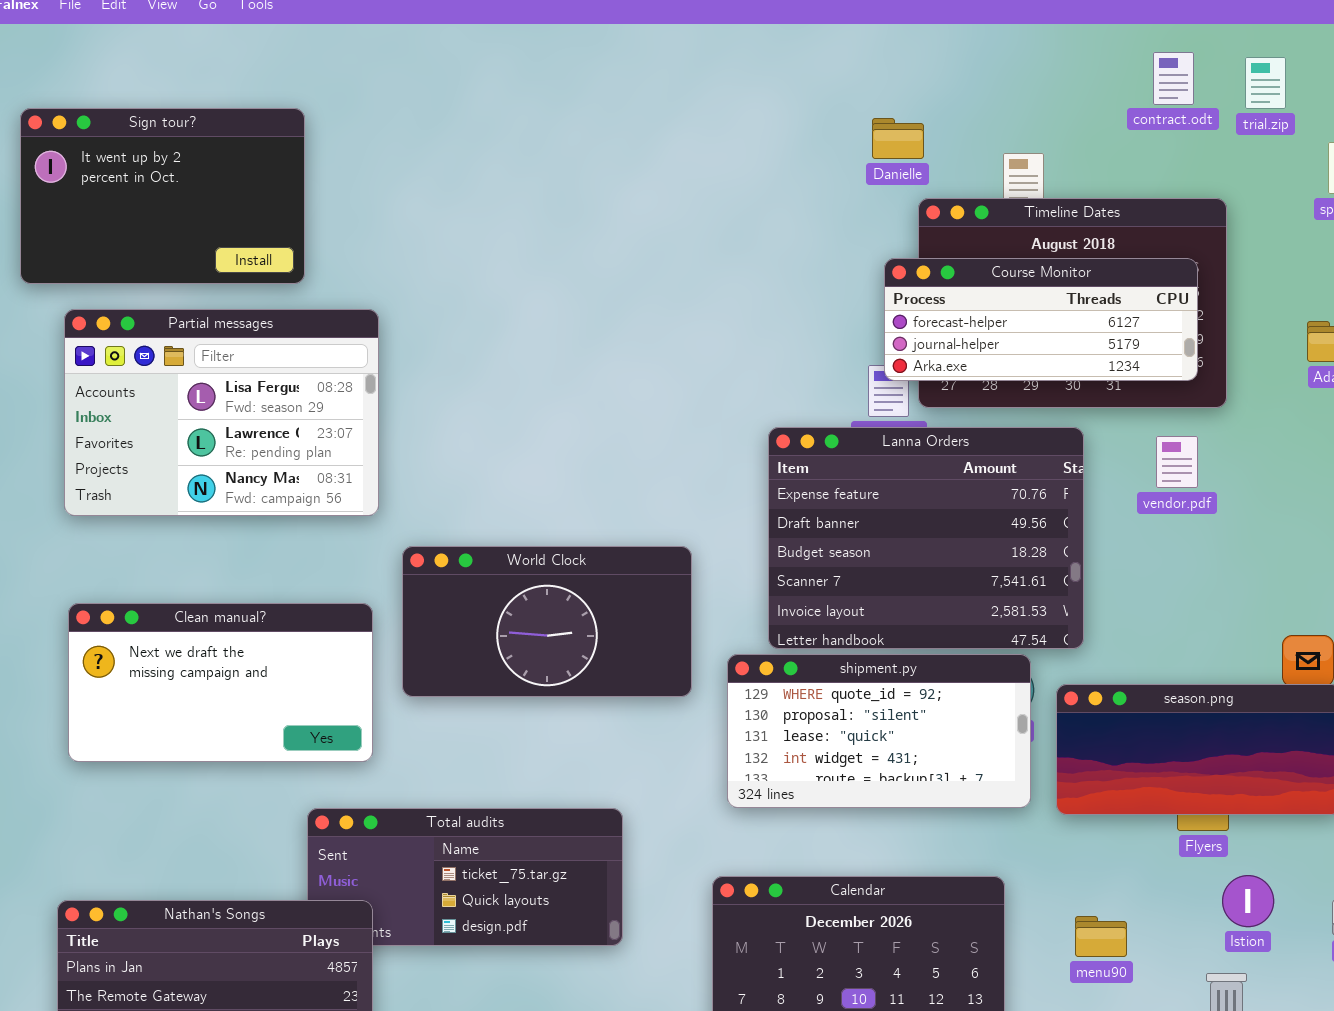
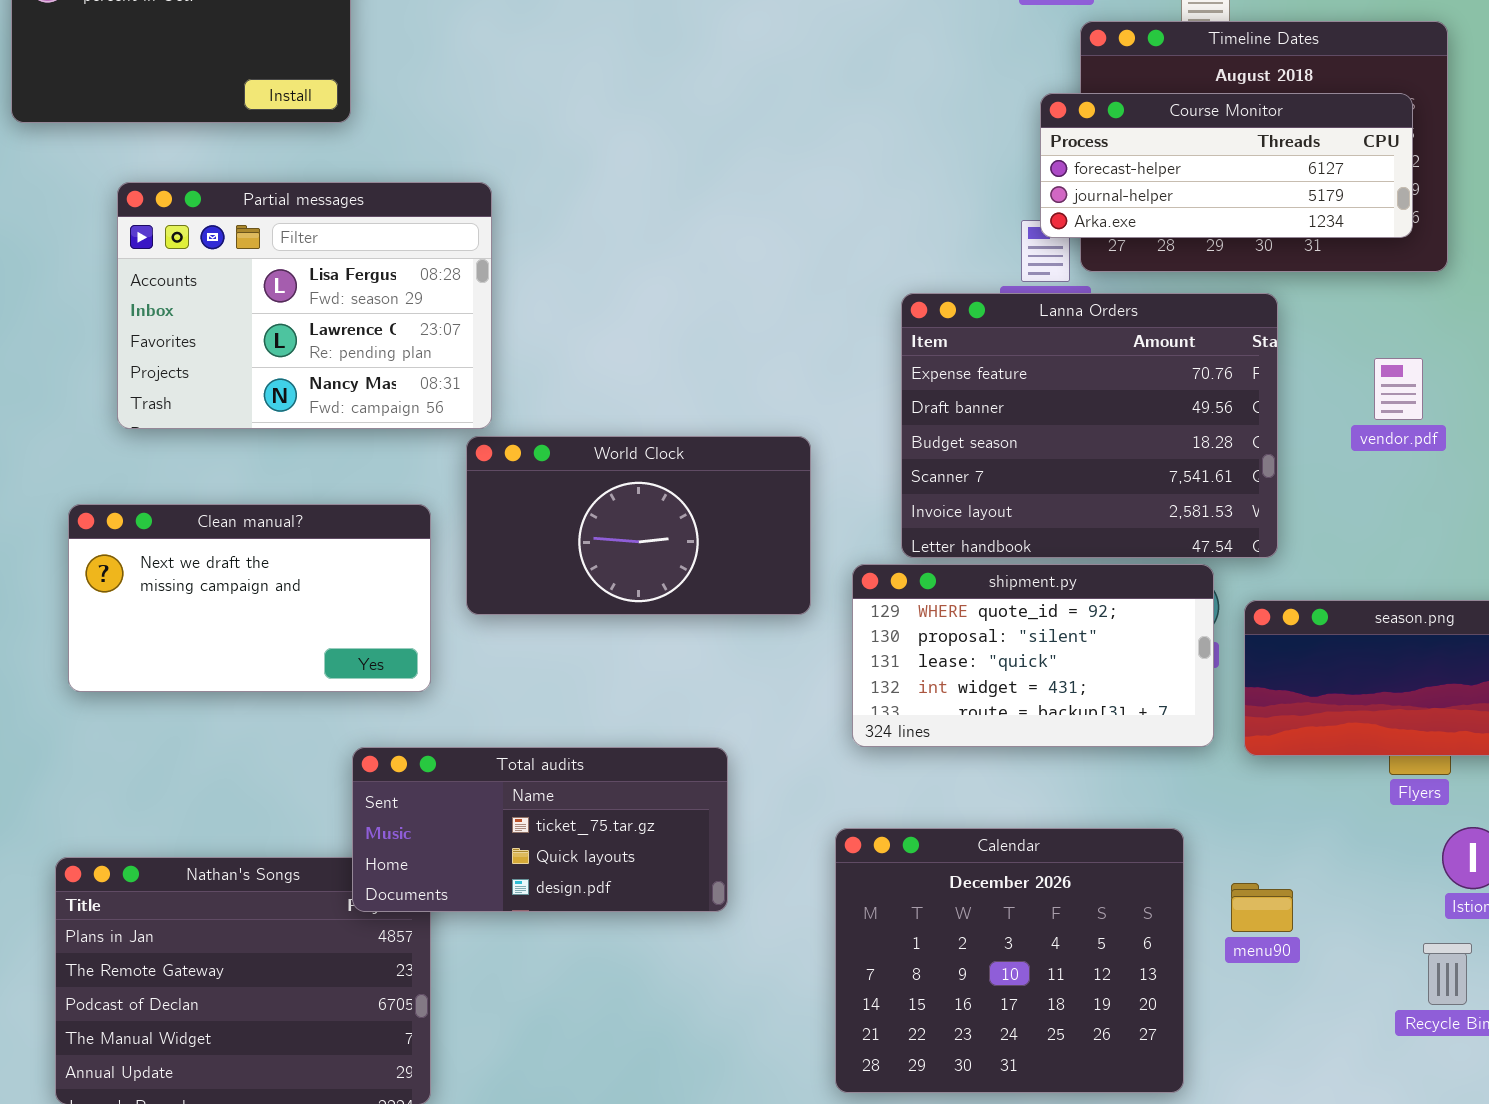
Partial messages: [64,309,379,516] -> [117,182,492,429], moved
vendor.pdf: [1156,436,1198,488] -> [1374,358,1423,420], moved
Total audits: [307,808,623,946] -> [352,747,728,912], raised
menu90: [1075,916,1127,957] -> [1231,883,1293,932], moved

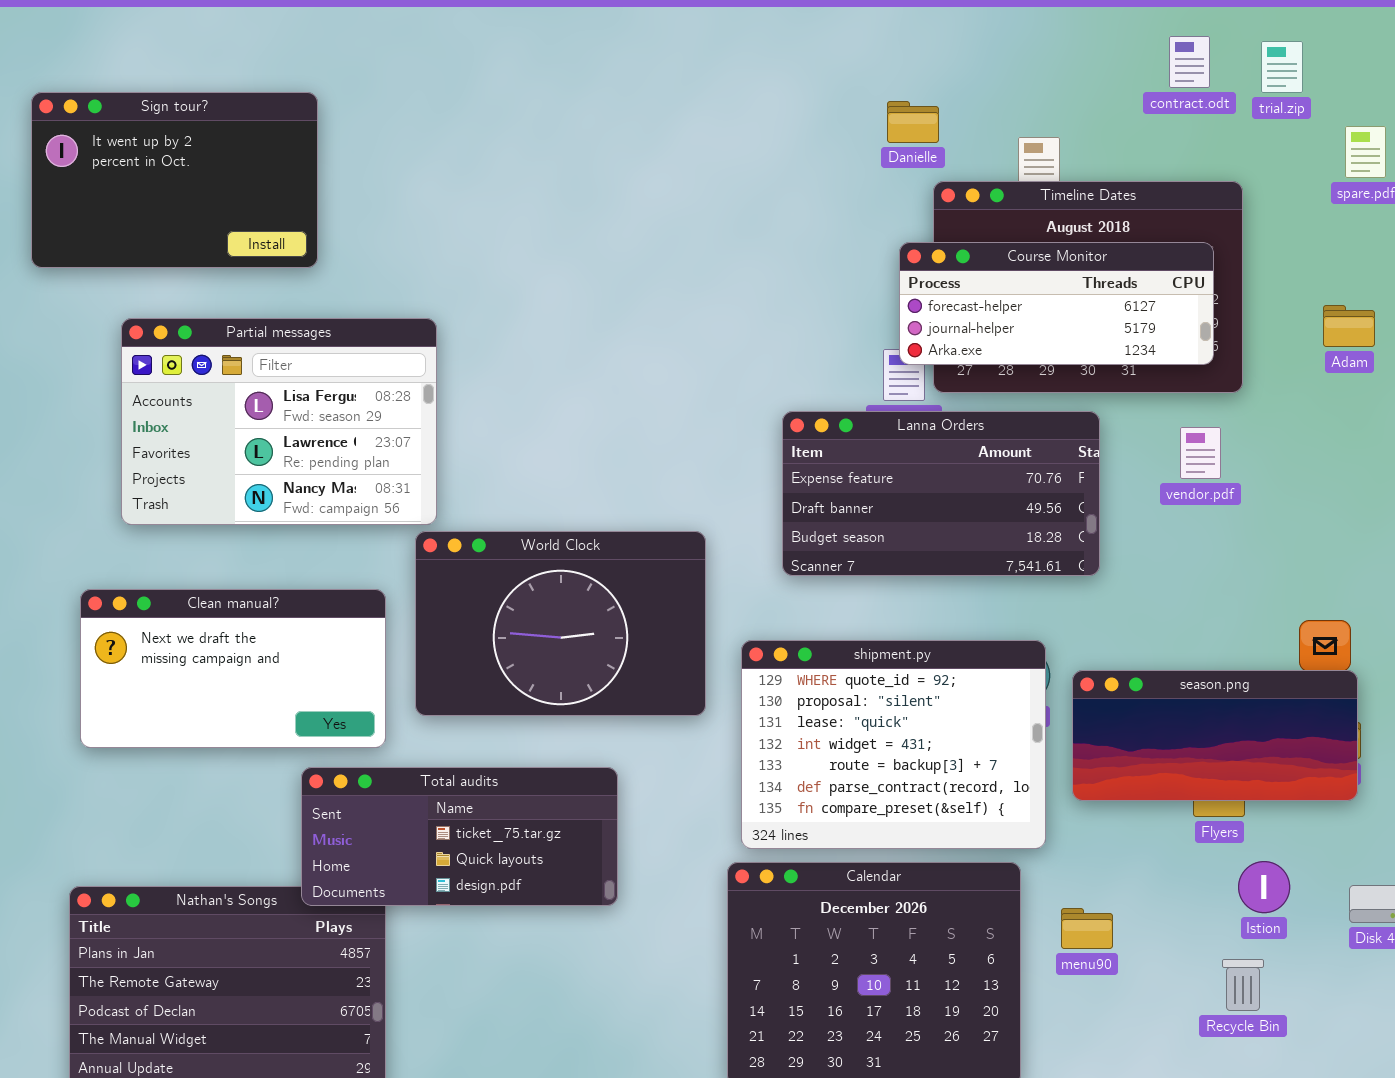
Lanna Orders: [901,293,1278,558] -> [782,411,1100,576], resized
vendor.pdf: [1374,358,1423,420] -> [1180,427,1221,479], moved
World Clock: [466,436,811,615] -> [415,531,706,716], resized
shipment.py: [852,564,1214,747] -> [741,640,1046,849], resized
Total audits: [352,747,728,912] -> [301,767,618,906], moved

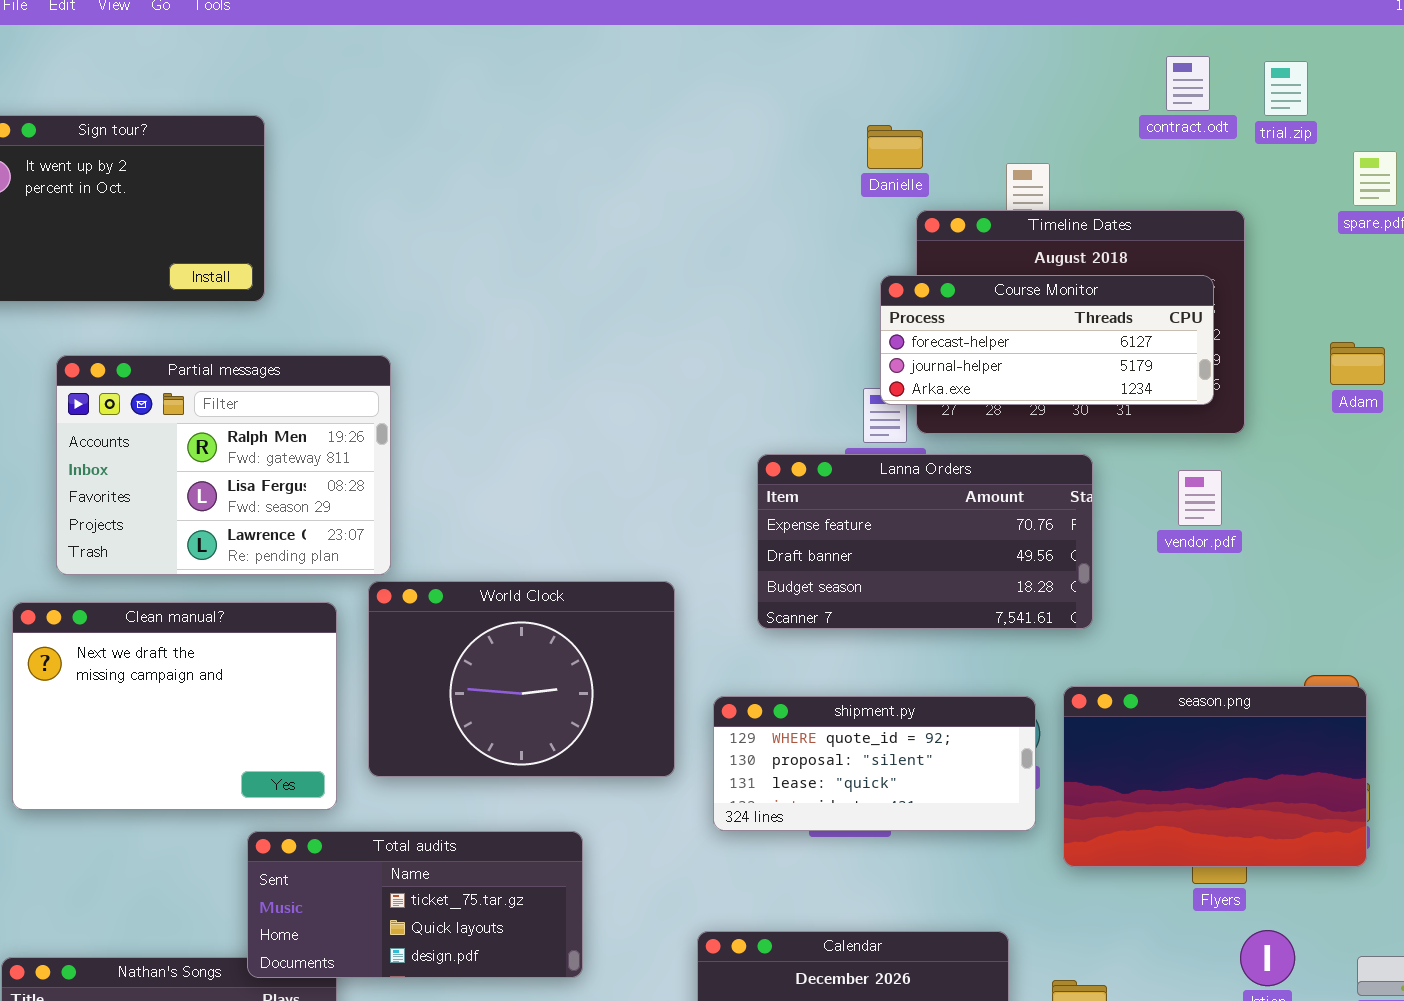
Partial messages: [121,318,437,525] -> [56,355,391,575], scrolled up 1 row
Clean manual?: [80,589,386,748] -> [12,602,337,810], resized
shipment.py: [741,640,1046,849] -> [713,696,1036,831], resized
season.png: [1072,670,1358,801] -> [1063,686,1367,867], resized

